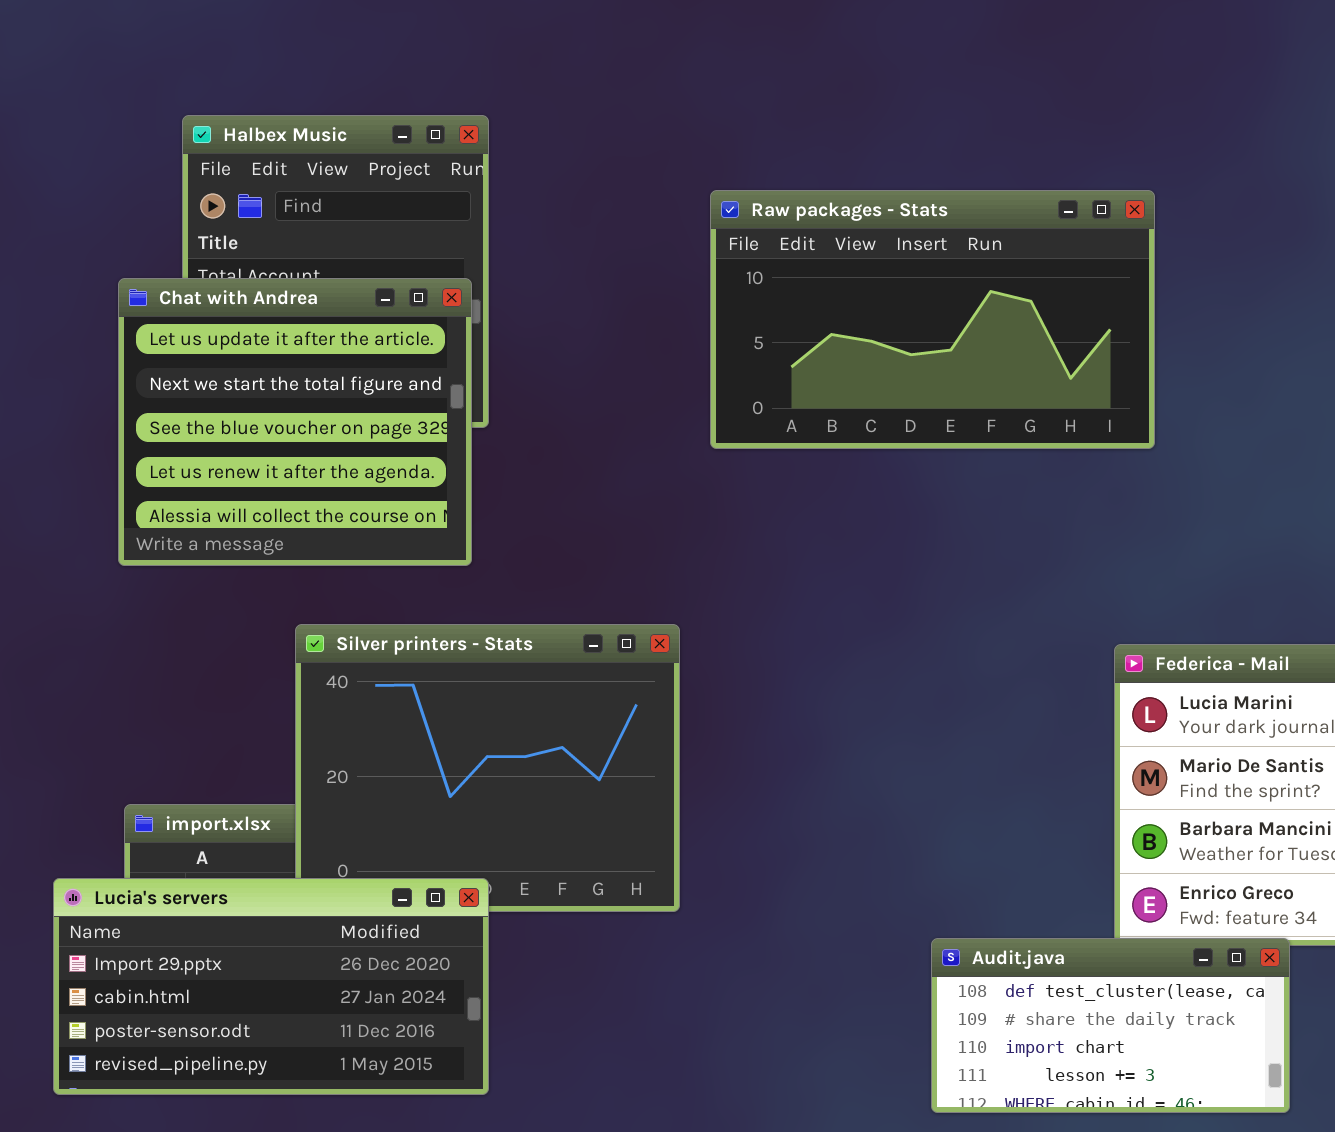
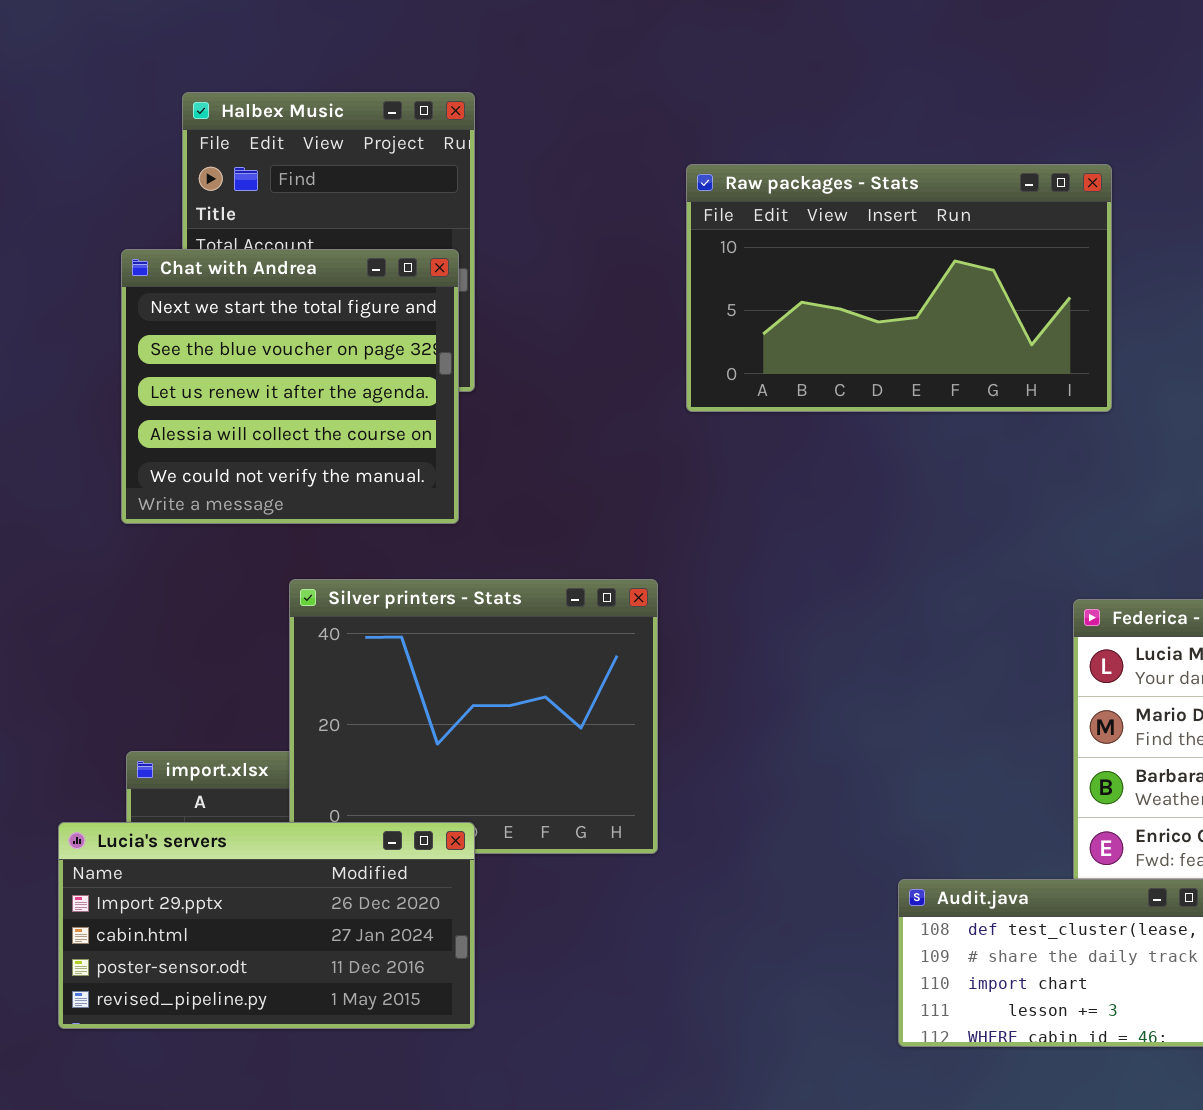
Chat with Andrea: [118,278,472,566] -> [121,249,459,524], scrolled down 1 row

